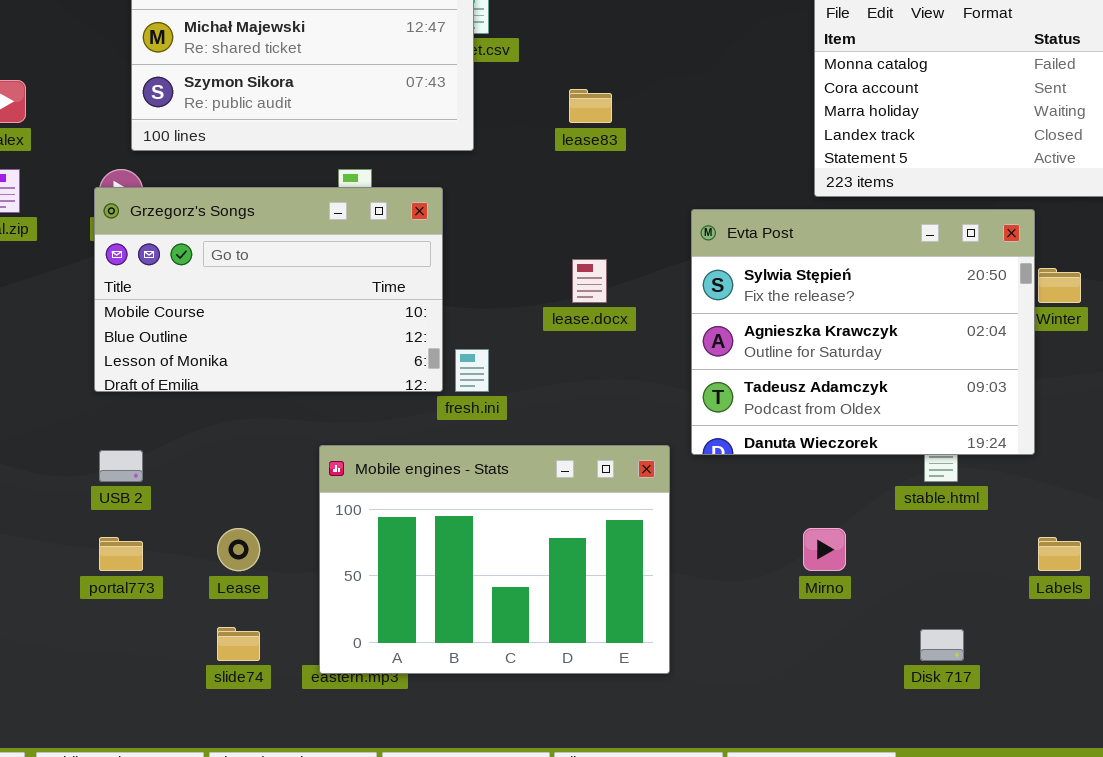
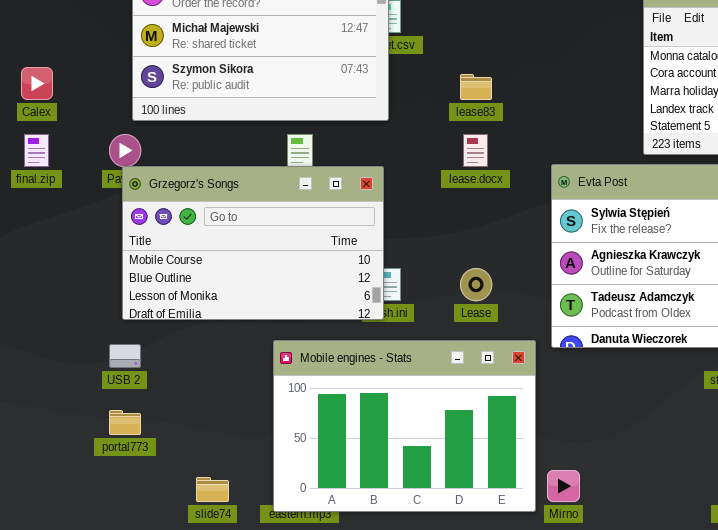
Grzegorz's Songs: [94,187,443,392] -> [122,166,384,320], moved
lease.docx: [572,259,607,303] -> [463,134,488,167], moved
Lease: [217,528,260,571] -> [460,268,492,301], moved
Mirno: [803,528,846,571] -> [547,470,580,502], moved

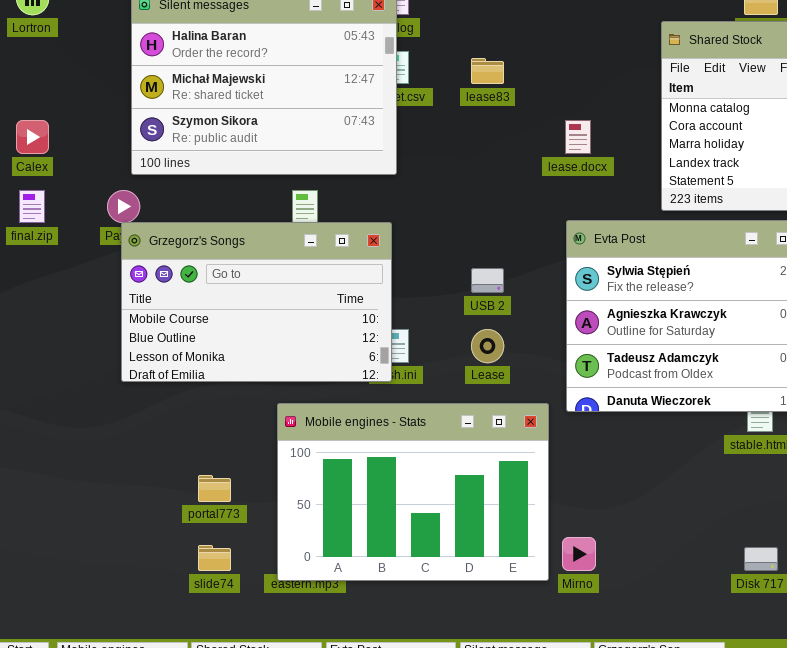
lease83: [460,74,492,100] -> [471,58,504,84], moved
lease.docx: [463,134,488,167] -> [565,120,591,154], moved
USB 2: [109,344,141,368] -> [471,268,504,293], moved
portal773: [109,410,141,435] -> [198,475,231,502], moved

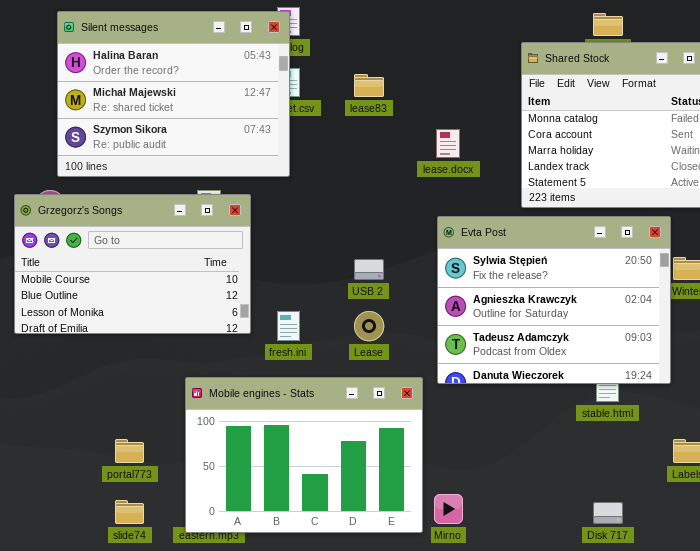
Grzegorz's Songs: [121,222,392,382] -> [14,194,251,334], moved

